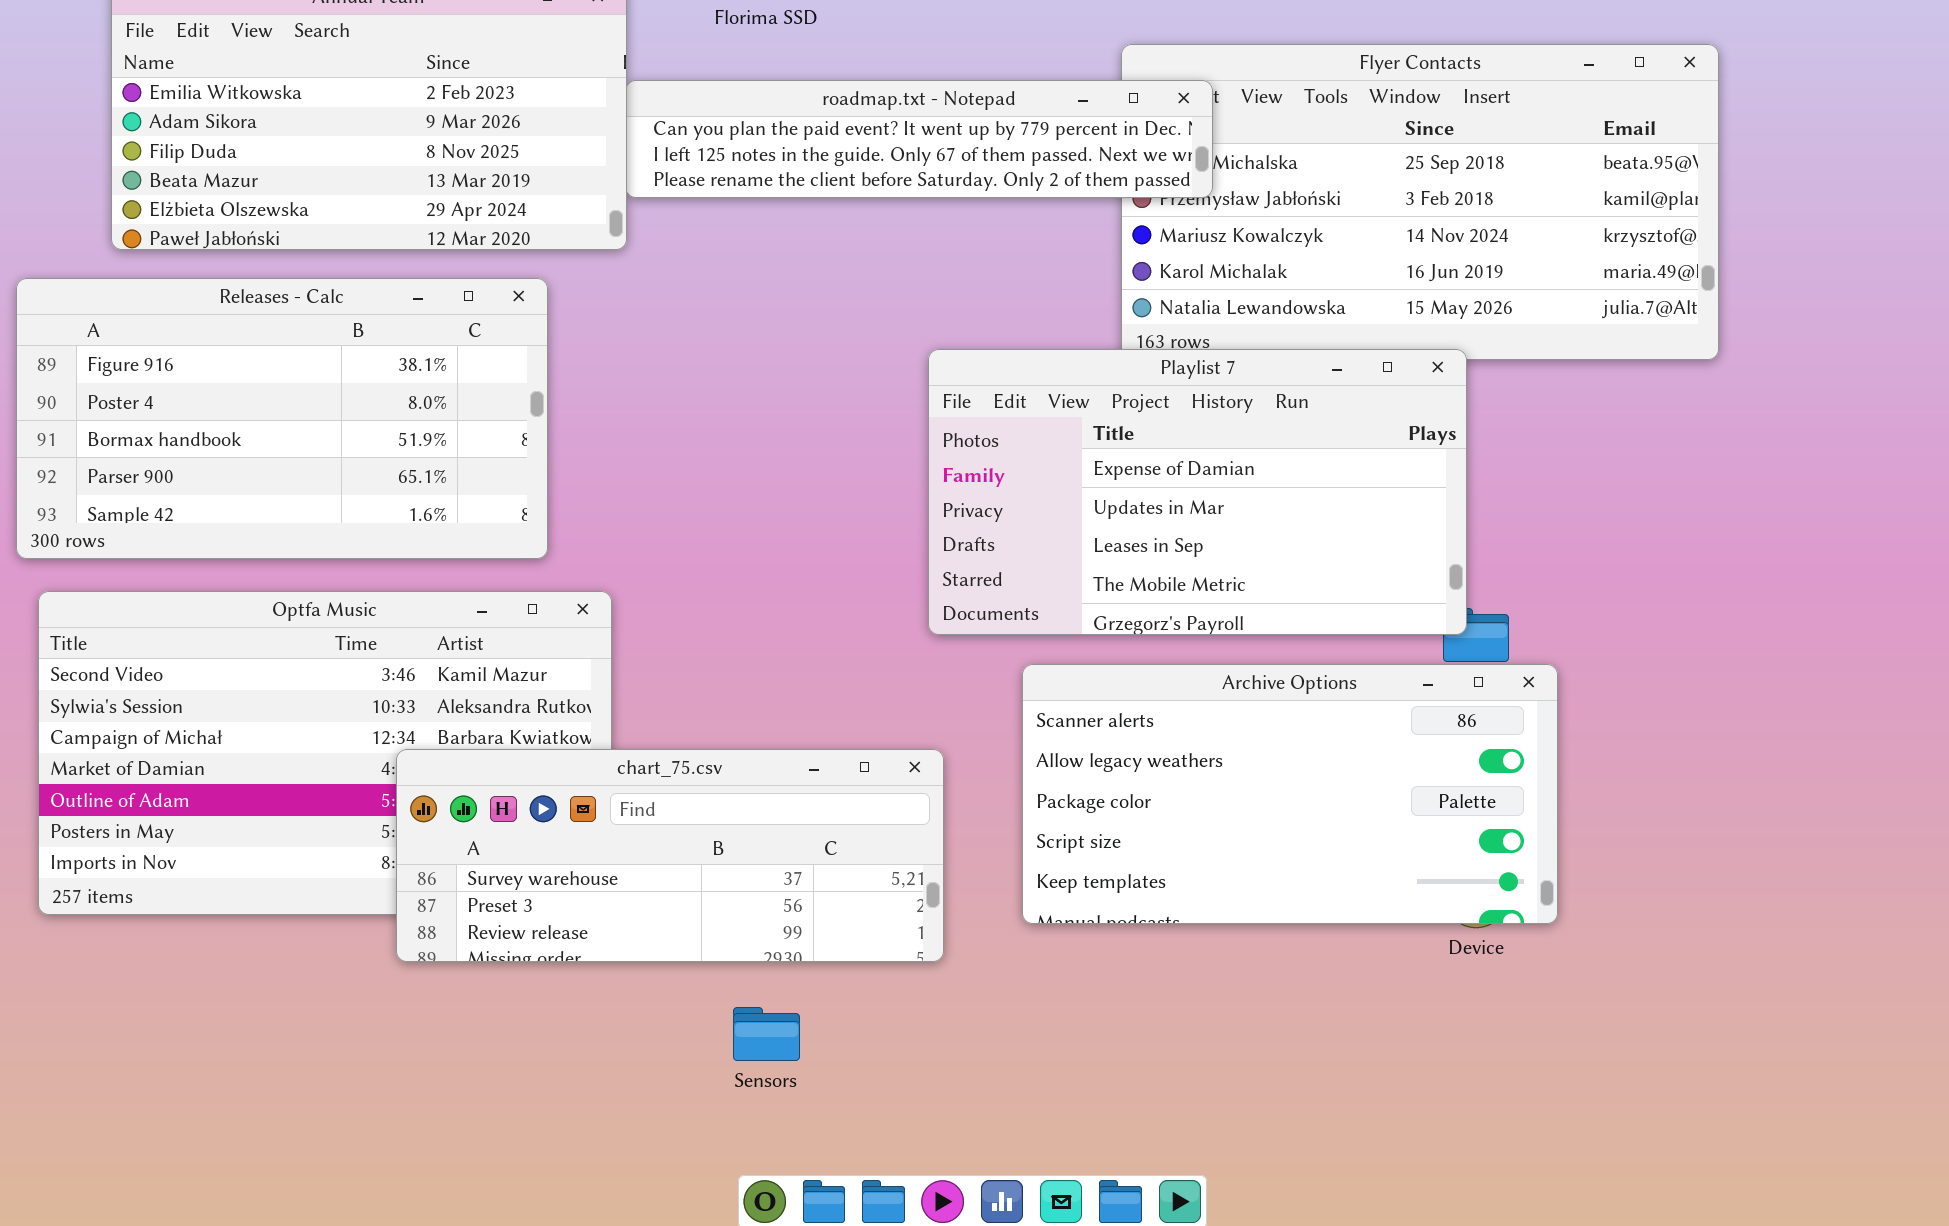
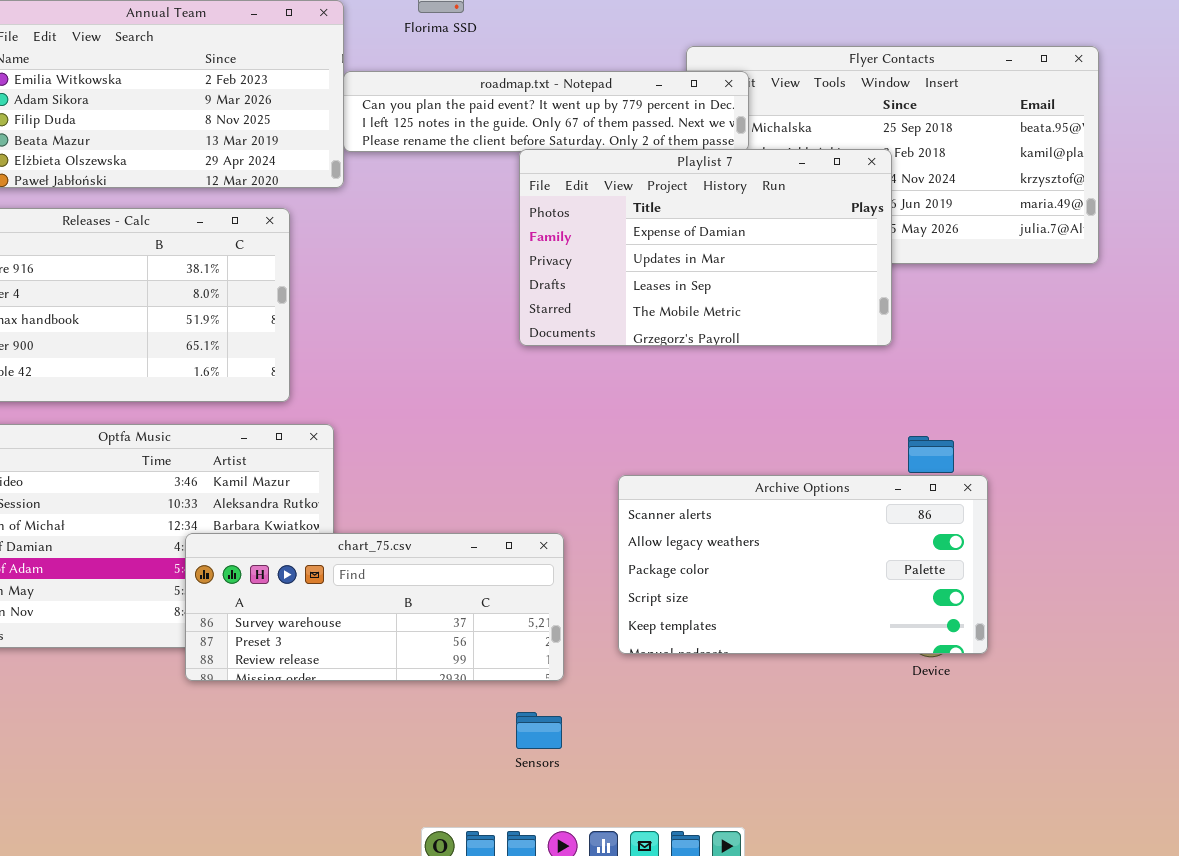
Playlist 7: [928,349,1467,635] -> [519,149,892,346], moved
Sensors: [733,1007,800,1061] -> [516,712,562,749], moved

